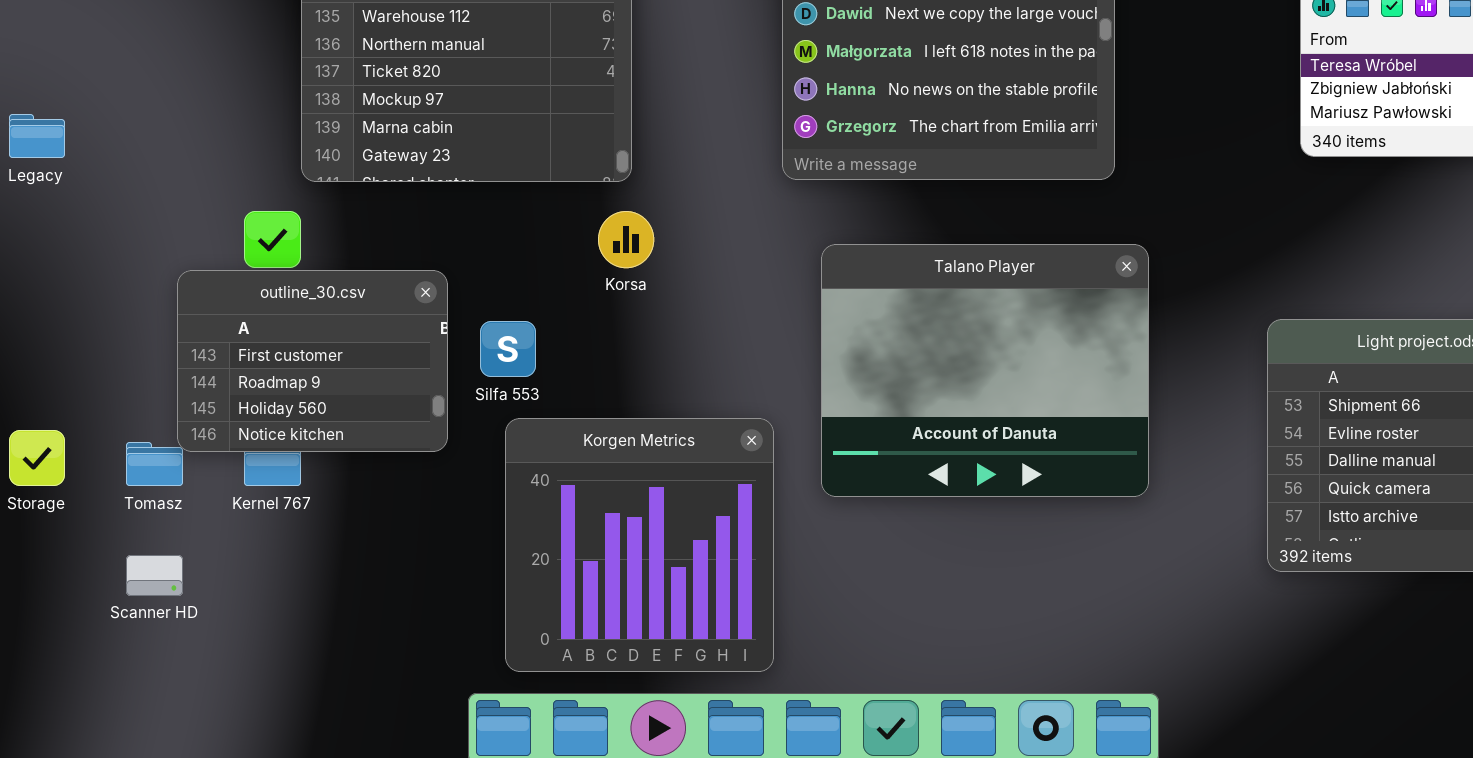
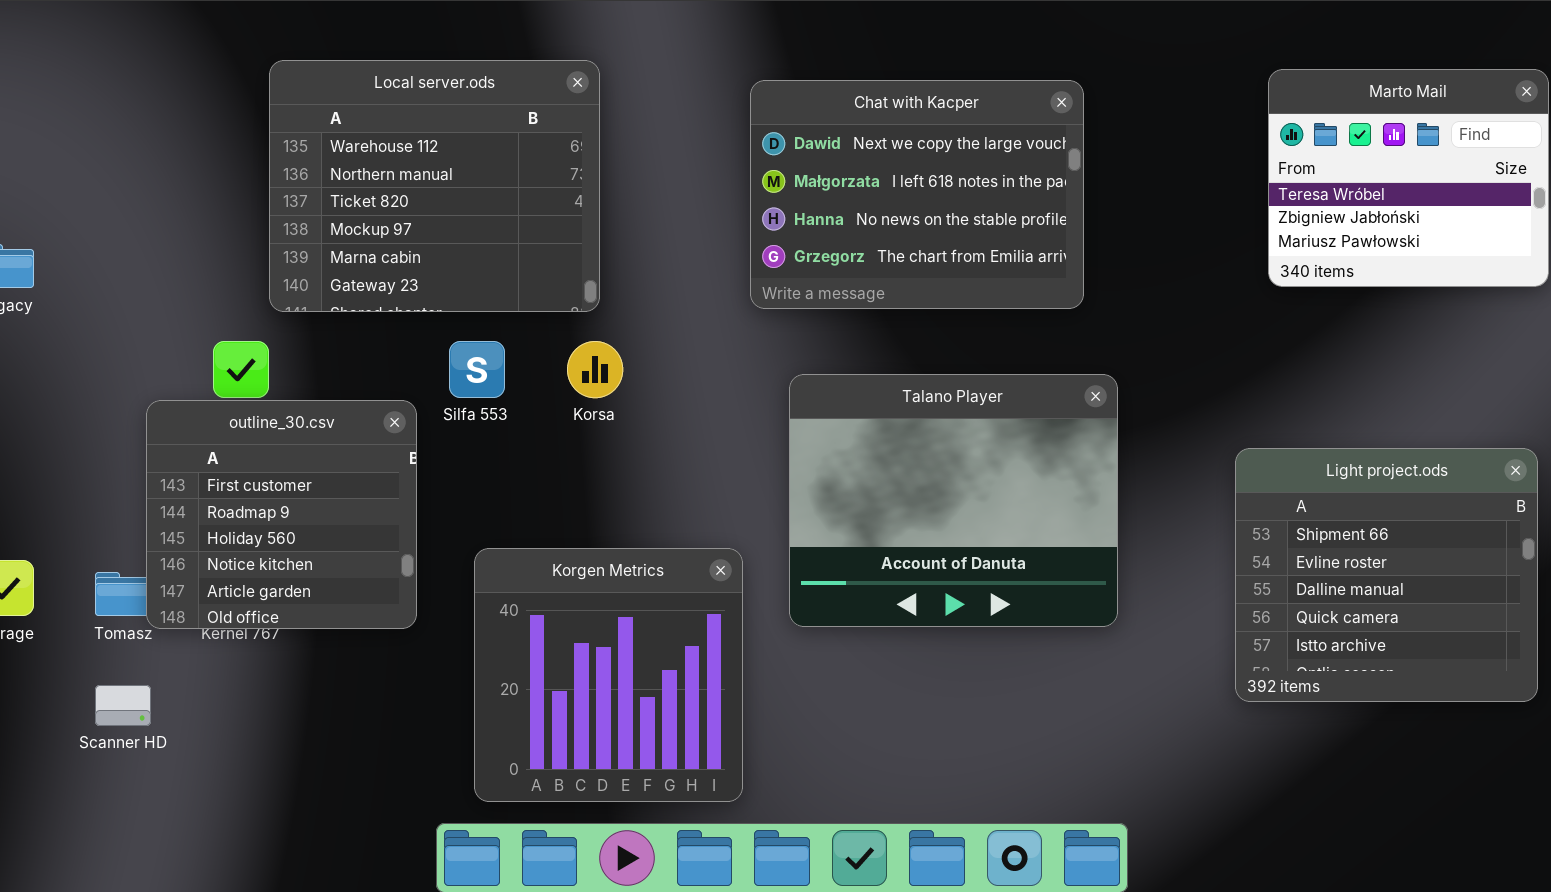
outline_30.csv: [177,270,448,452] -> [146,400,417,629], resized
Silfa 553: [480,321,536,377] -> [449,341,505,398], moved

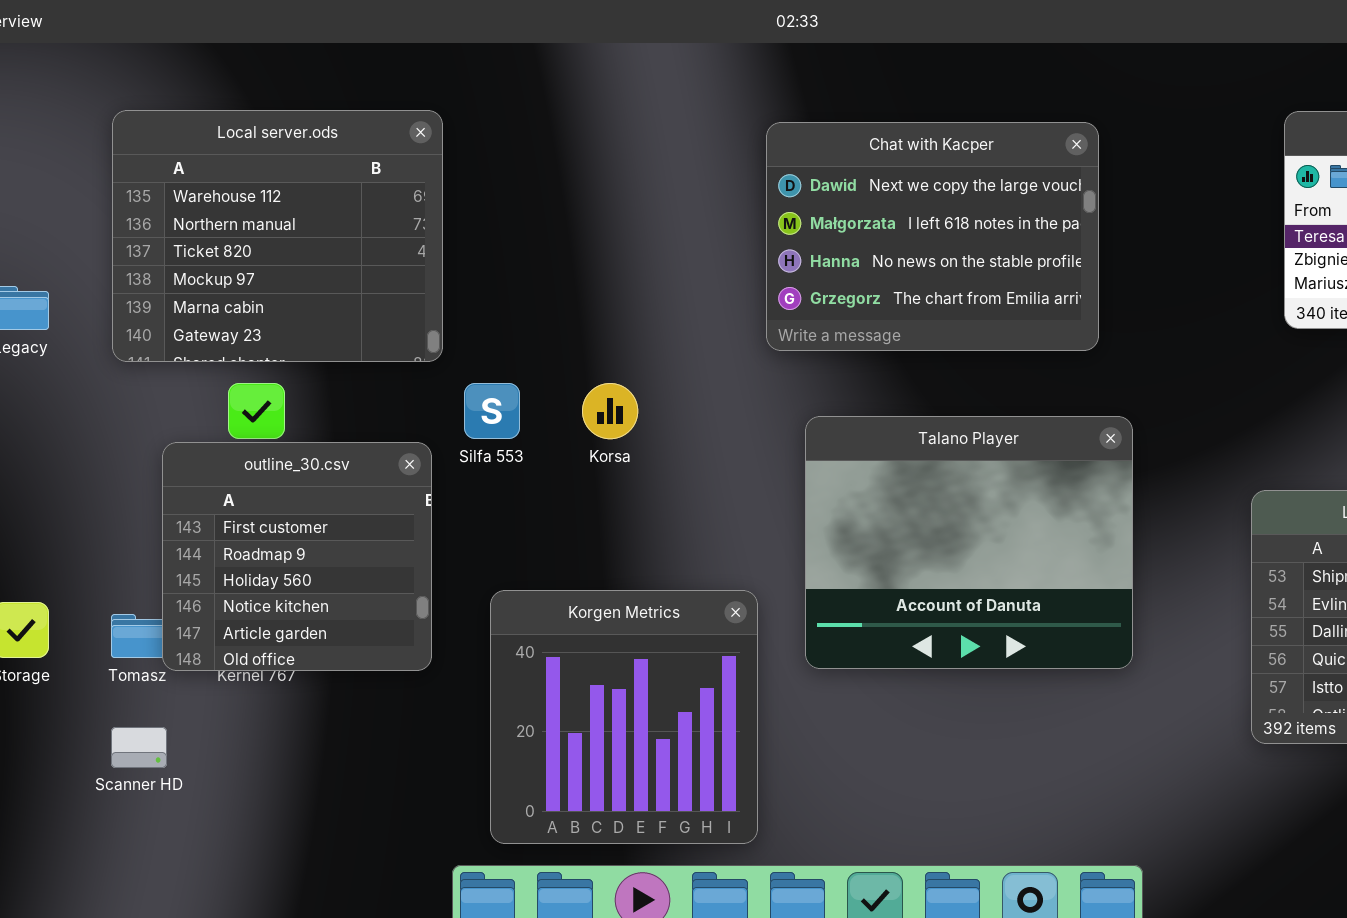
Local server.ods: [269,60,600,312] -> [112,110,443,362], moved

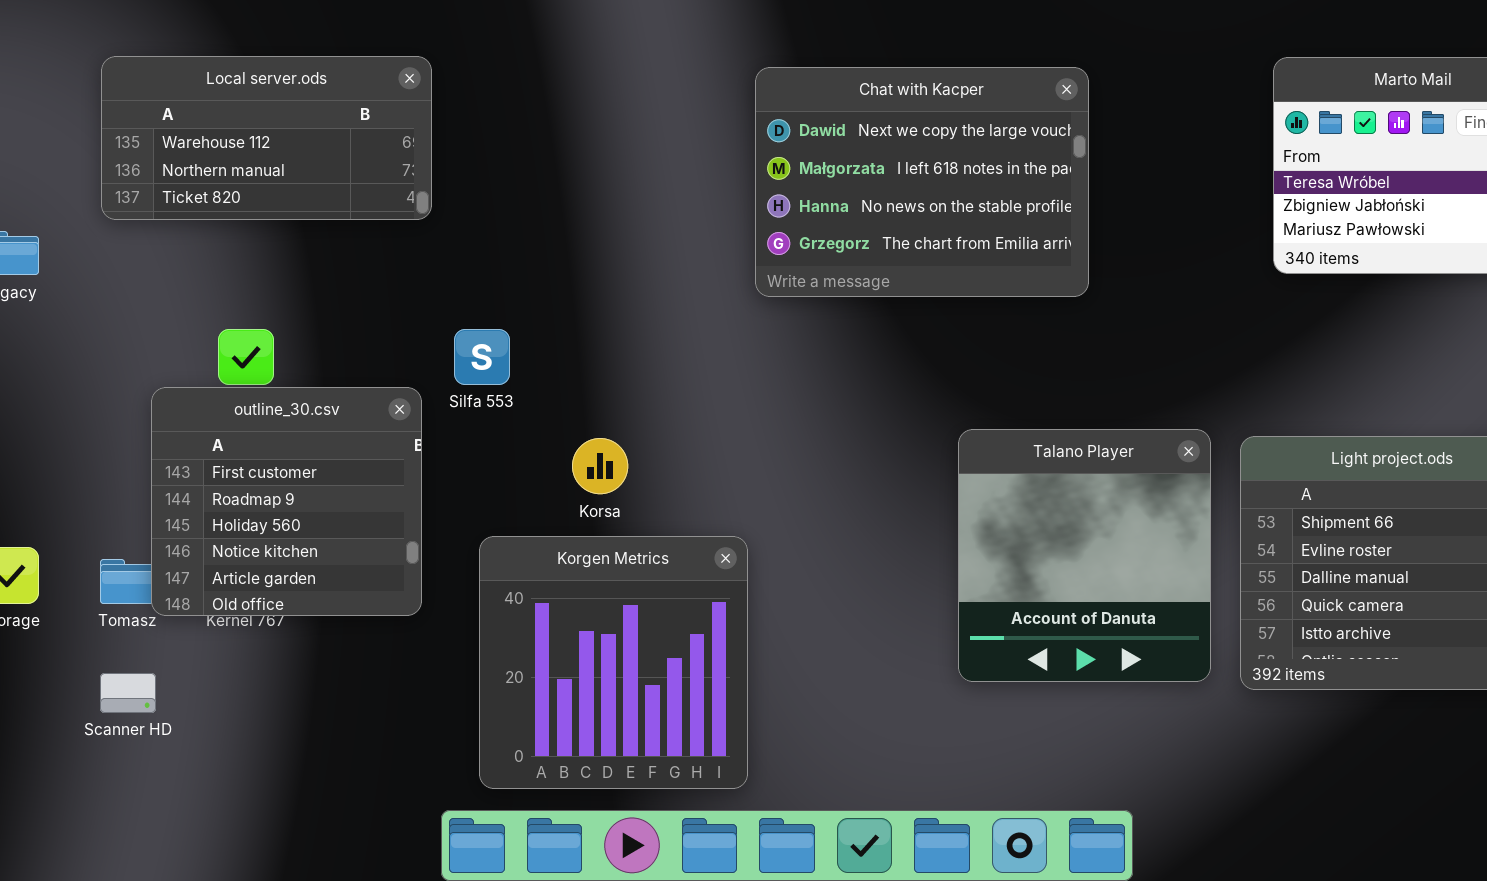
Local server.ods: [112,110,443,362] -> [101,56,432,220], resized
Korsa: [582,383,638,439] -> [572,438,628,494], moved
Talano Player: [805,416,1133,669] -> [958,429,1211,682], moved, resized

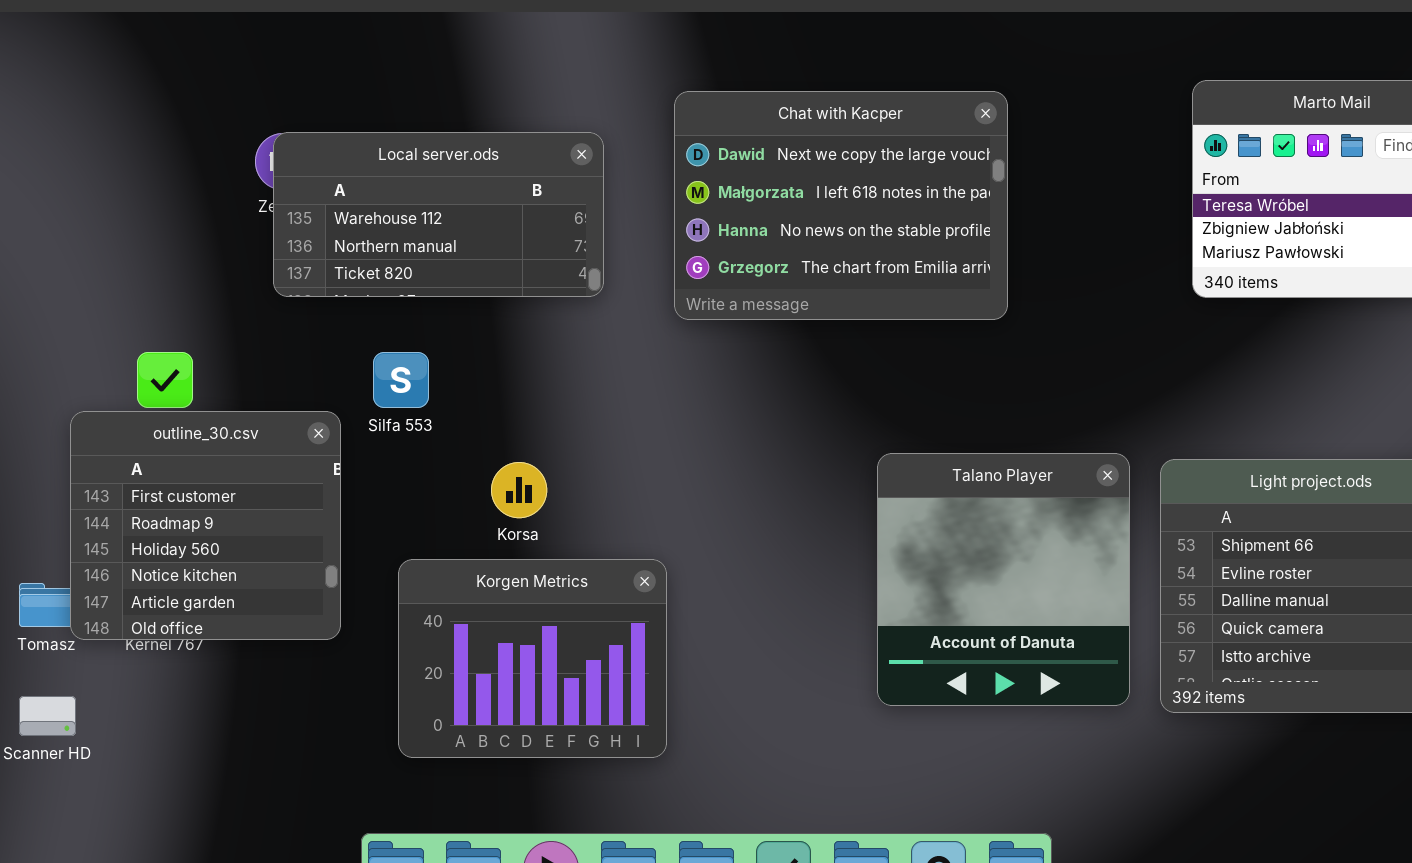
Local server.ods: [101,56,432,220] -> [273,132,604,297], moved
Korgen Metrics: [479,536,748,789] -> [398,559,667,758], resized

